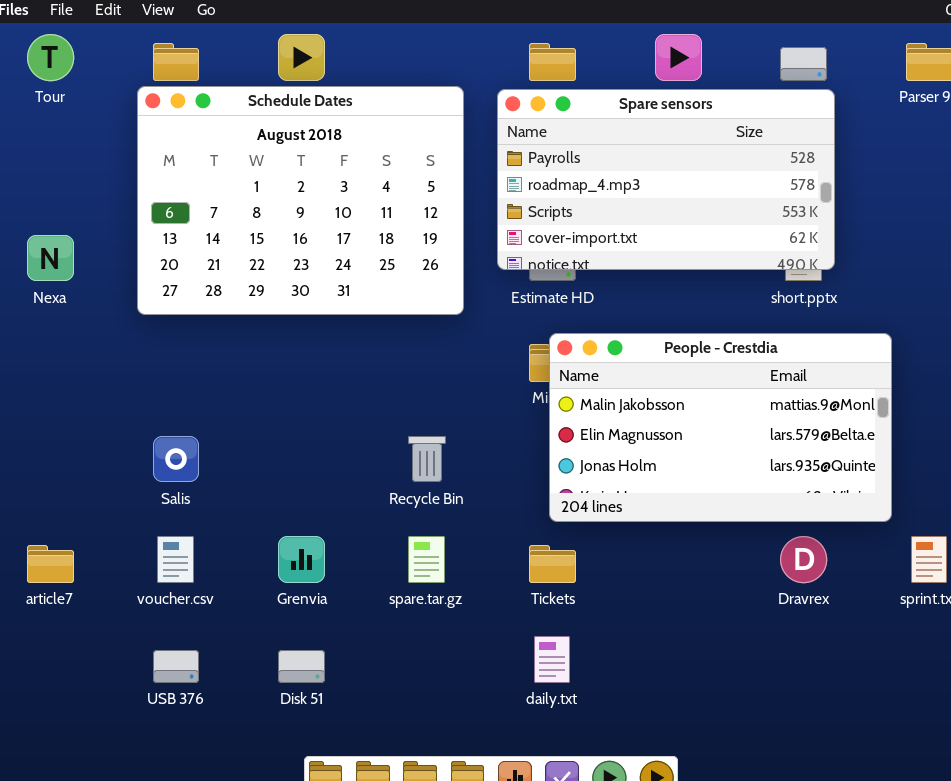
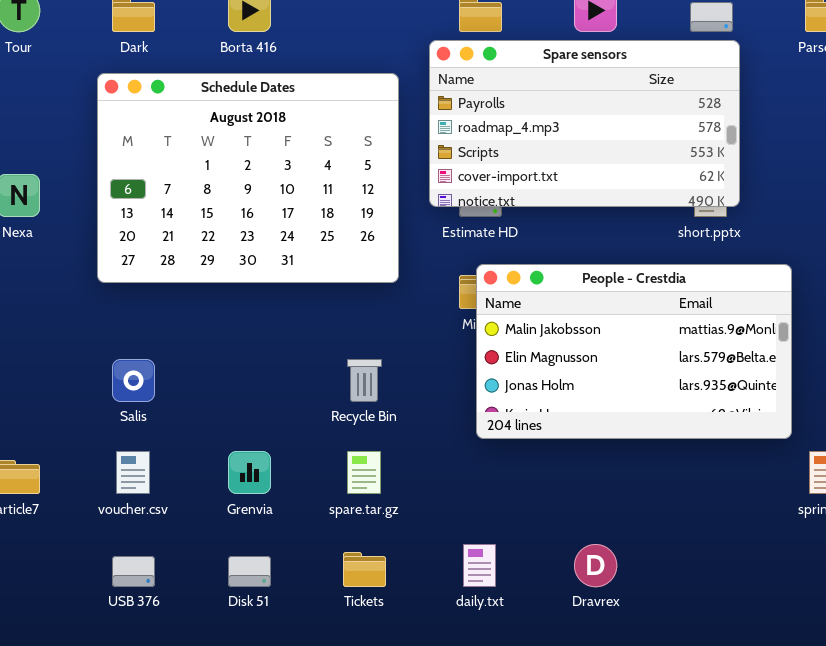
Schedule Dates: [137,86,464,315] -> [97,73,399,283], moved
Dravrex: [780,536,827,583] -> [574,544,617,587], moved
Tickets: [529,545,576,583] -> [343,552,386,587], moved

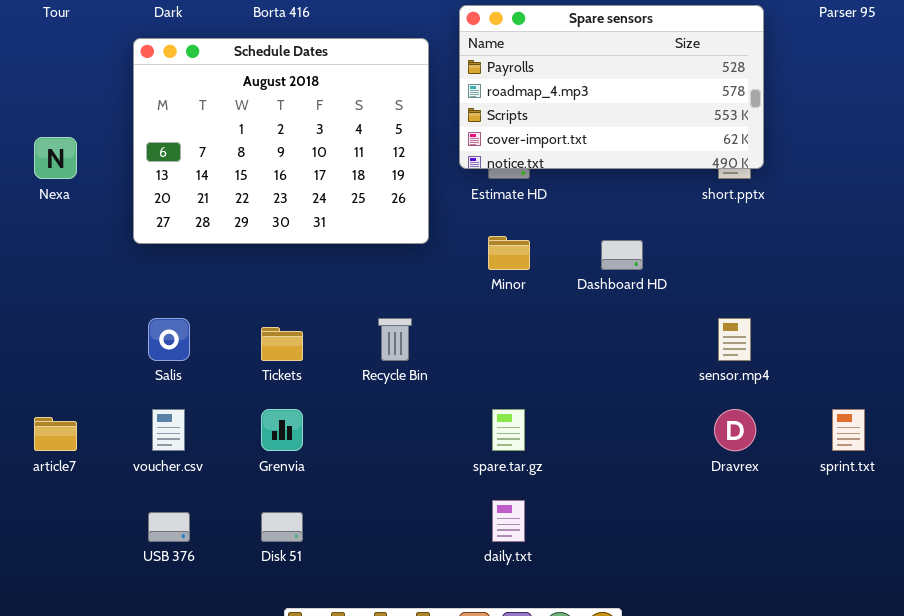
People - Crestdia: [476,264,792,439] -> none, closed
spare.tar.gz: [347,451,381,494] -> [492,409,525,451], moved
Dravrex: [574,544,617,587] -> [714,409,756,451], moved
Tickets: [343,552,386,587] -> [261,327,303,361], moved

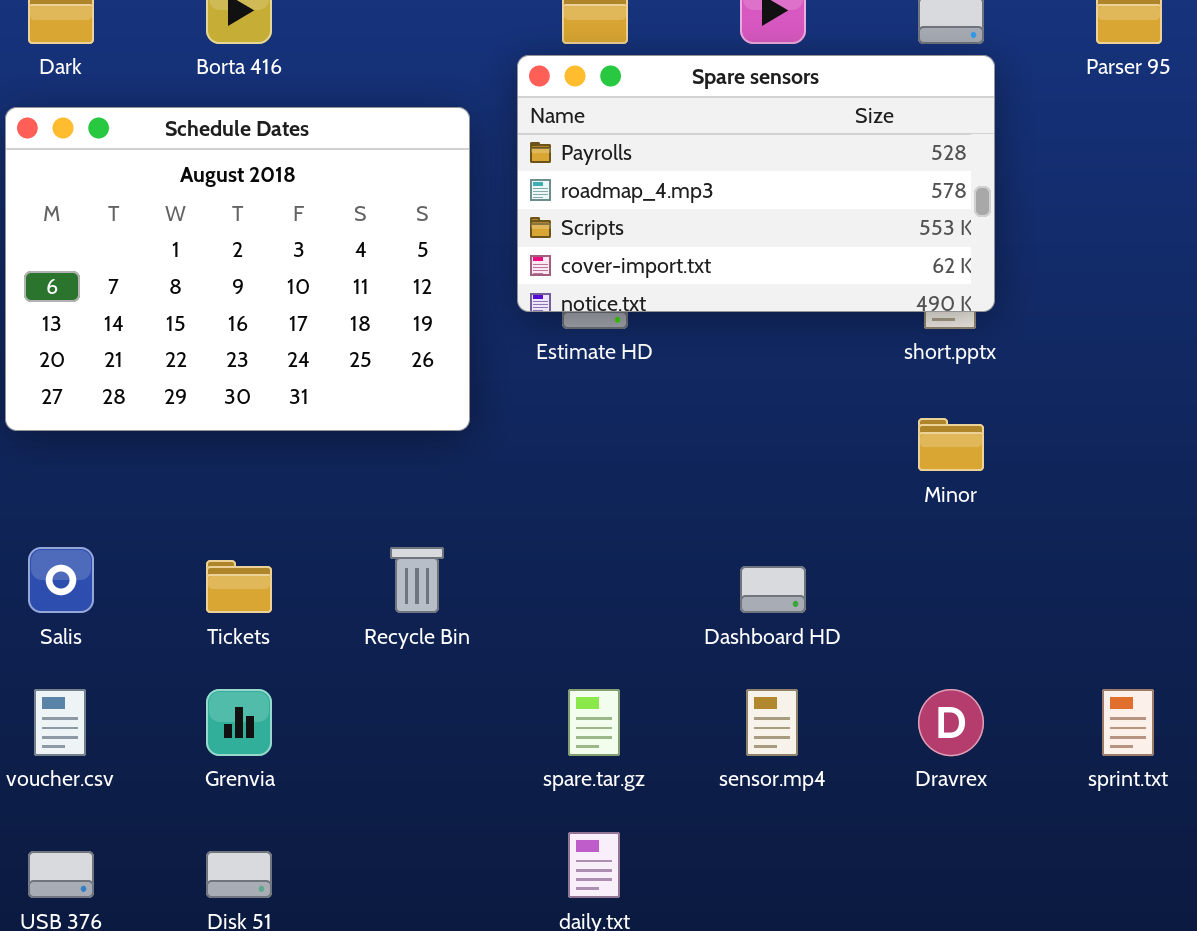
Minor: [488,236,530,270] -> [918,418,984,471], moved
Dashboard HD: [601,240,643,270] -> [740,566,806,613], moved
sensor.mp4: [718,318,751,361] -> [746,689,798,756], moved

